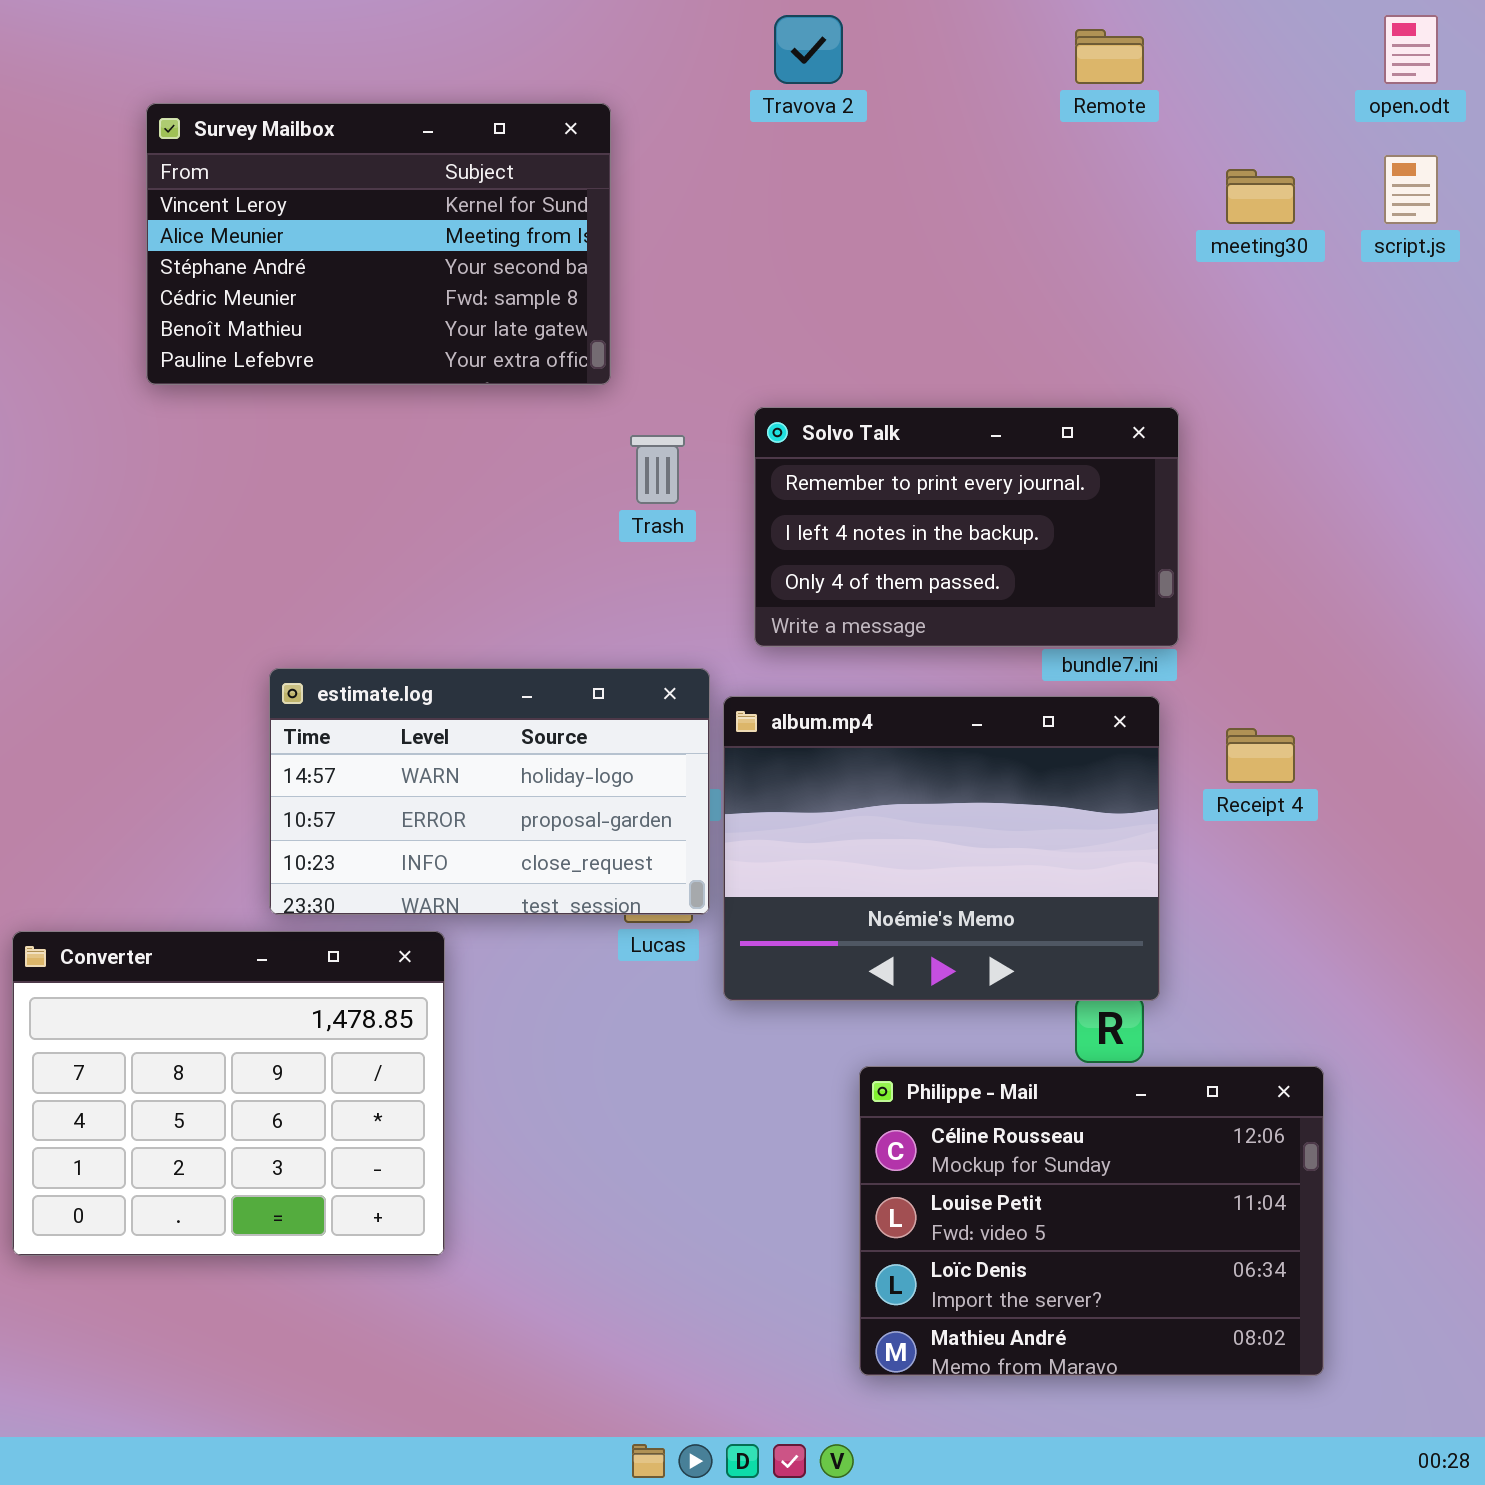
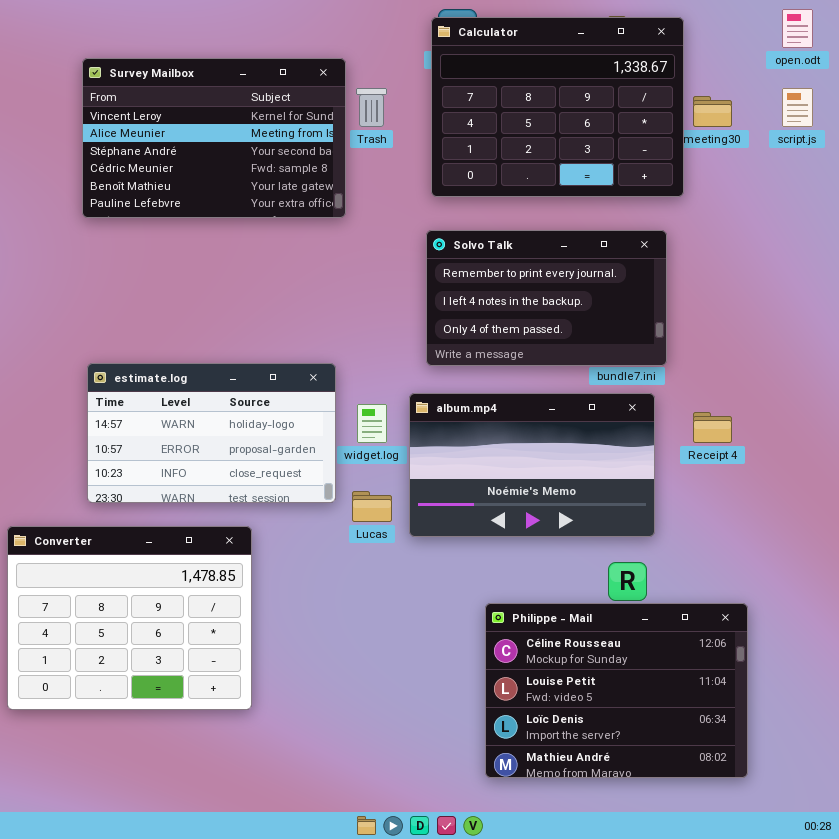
Calculator: none -> [431,17,684,197], opened
Trash: [630,435,685,504] -> [356,88,387,127], moved
estimate.log: [269,668,710,915] -> [87,363,336,503], moved
album.mp4: [723,696,1160,1001] -> [409,393,655,537], resized

